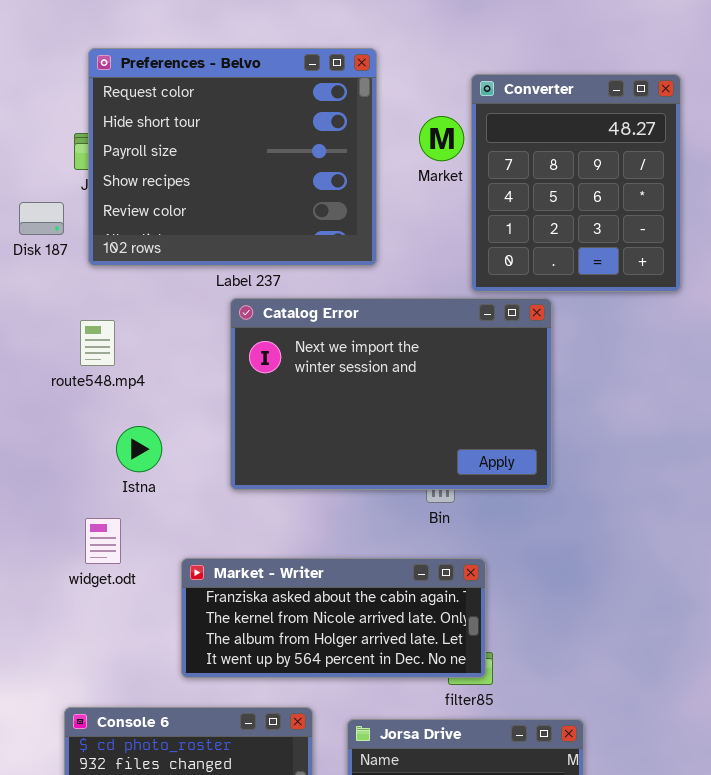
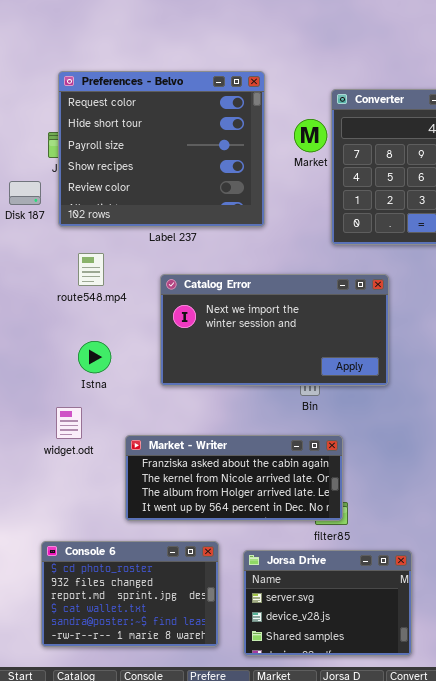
Catalog Error: [230,298,552,490] -> [160,274,389,386], resized
route548.mp4: [80,320,115,366] -> [78,253,104,286], moved

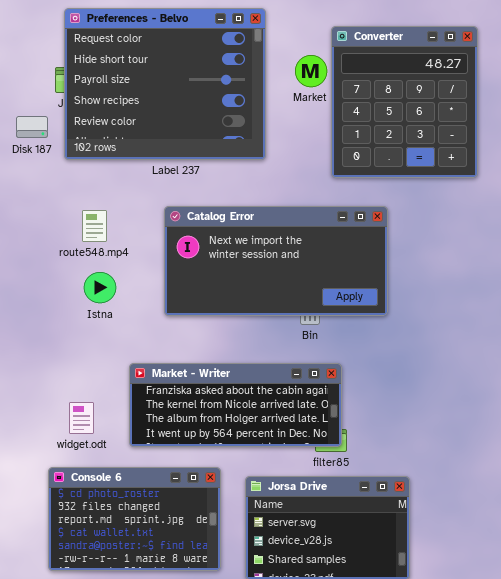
route548.mp4: [78,253,104,286] -> [82,210,107,242], moved
widget.odt: [56,407,82,439] -> [69,402,94,434], moved

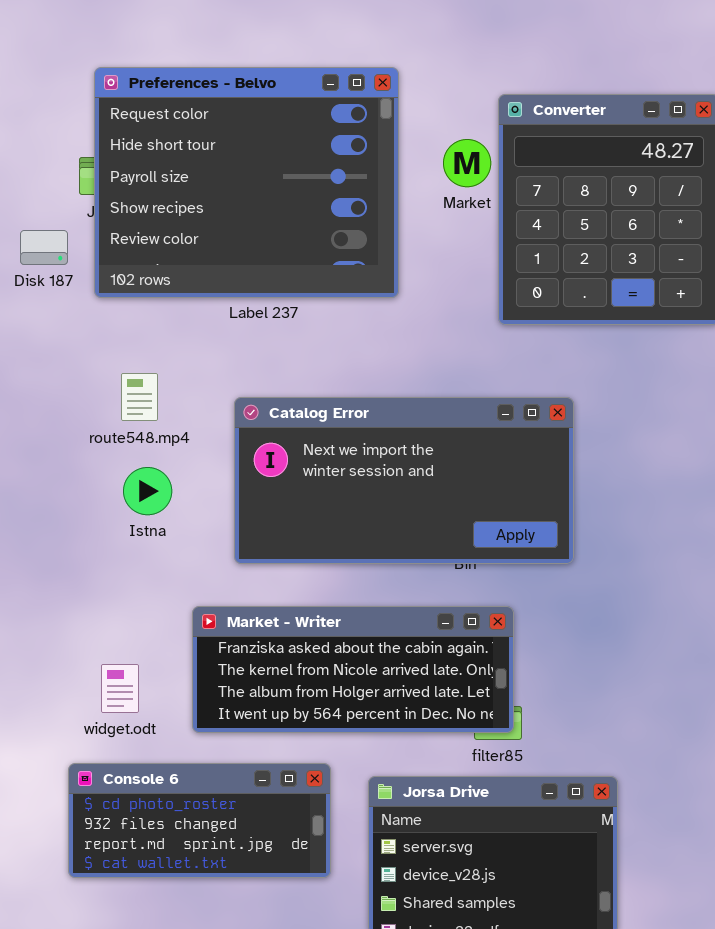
Catalog Error: [164,206,388,316] -> [234,397,574,564], moved
Console 6: [48,467,221,571] -> [68,763,331,878], resized

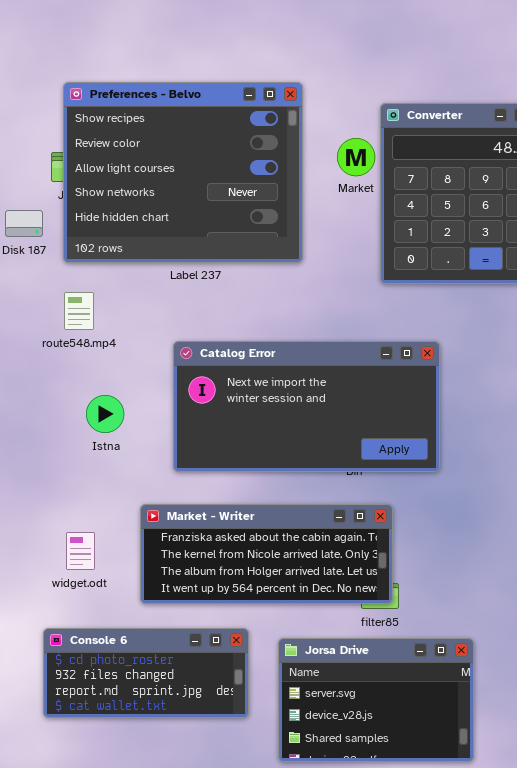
Preferences - Belvo: [94,67,399,298] -> [63,82,303,263], scrolled down 3 rows
route548.mp4: [121,373,158,421] -> [64,292,94,330], moved
widget.odt: [101,664,139,713] -> [66,532,95,570], moved

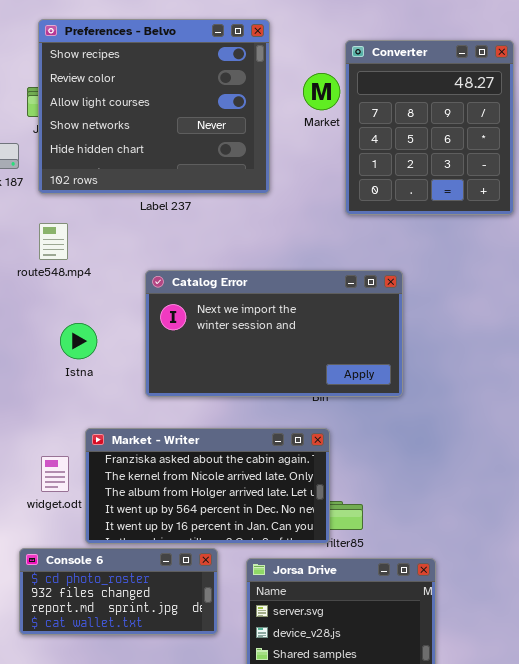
Market - Writer: [140,504,393,604] -> [85,428,330,544], moved, resized

